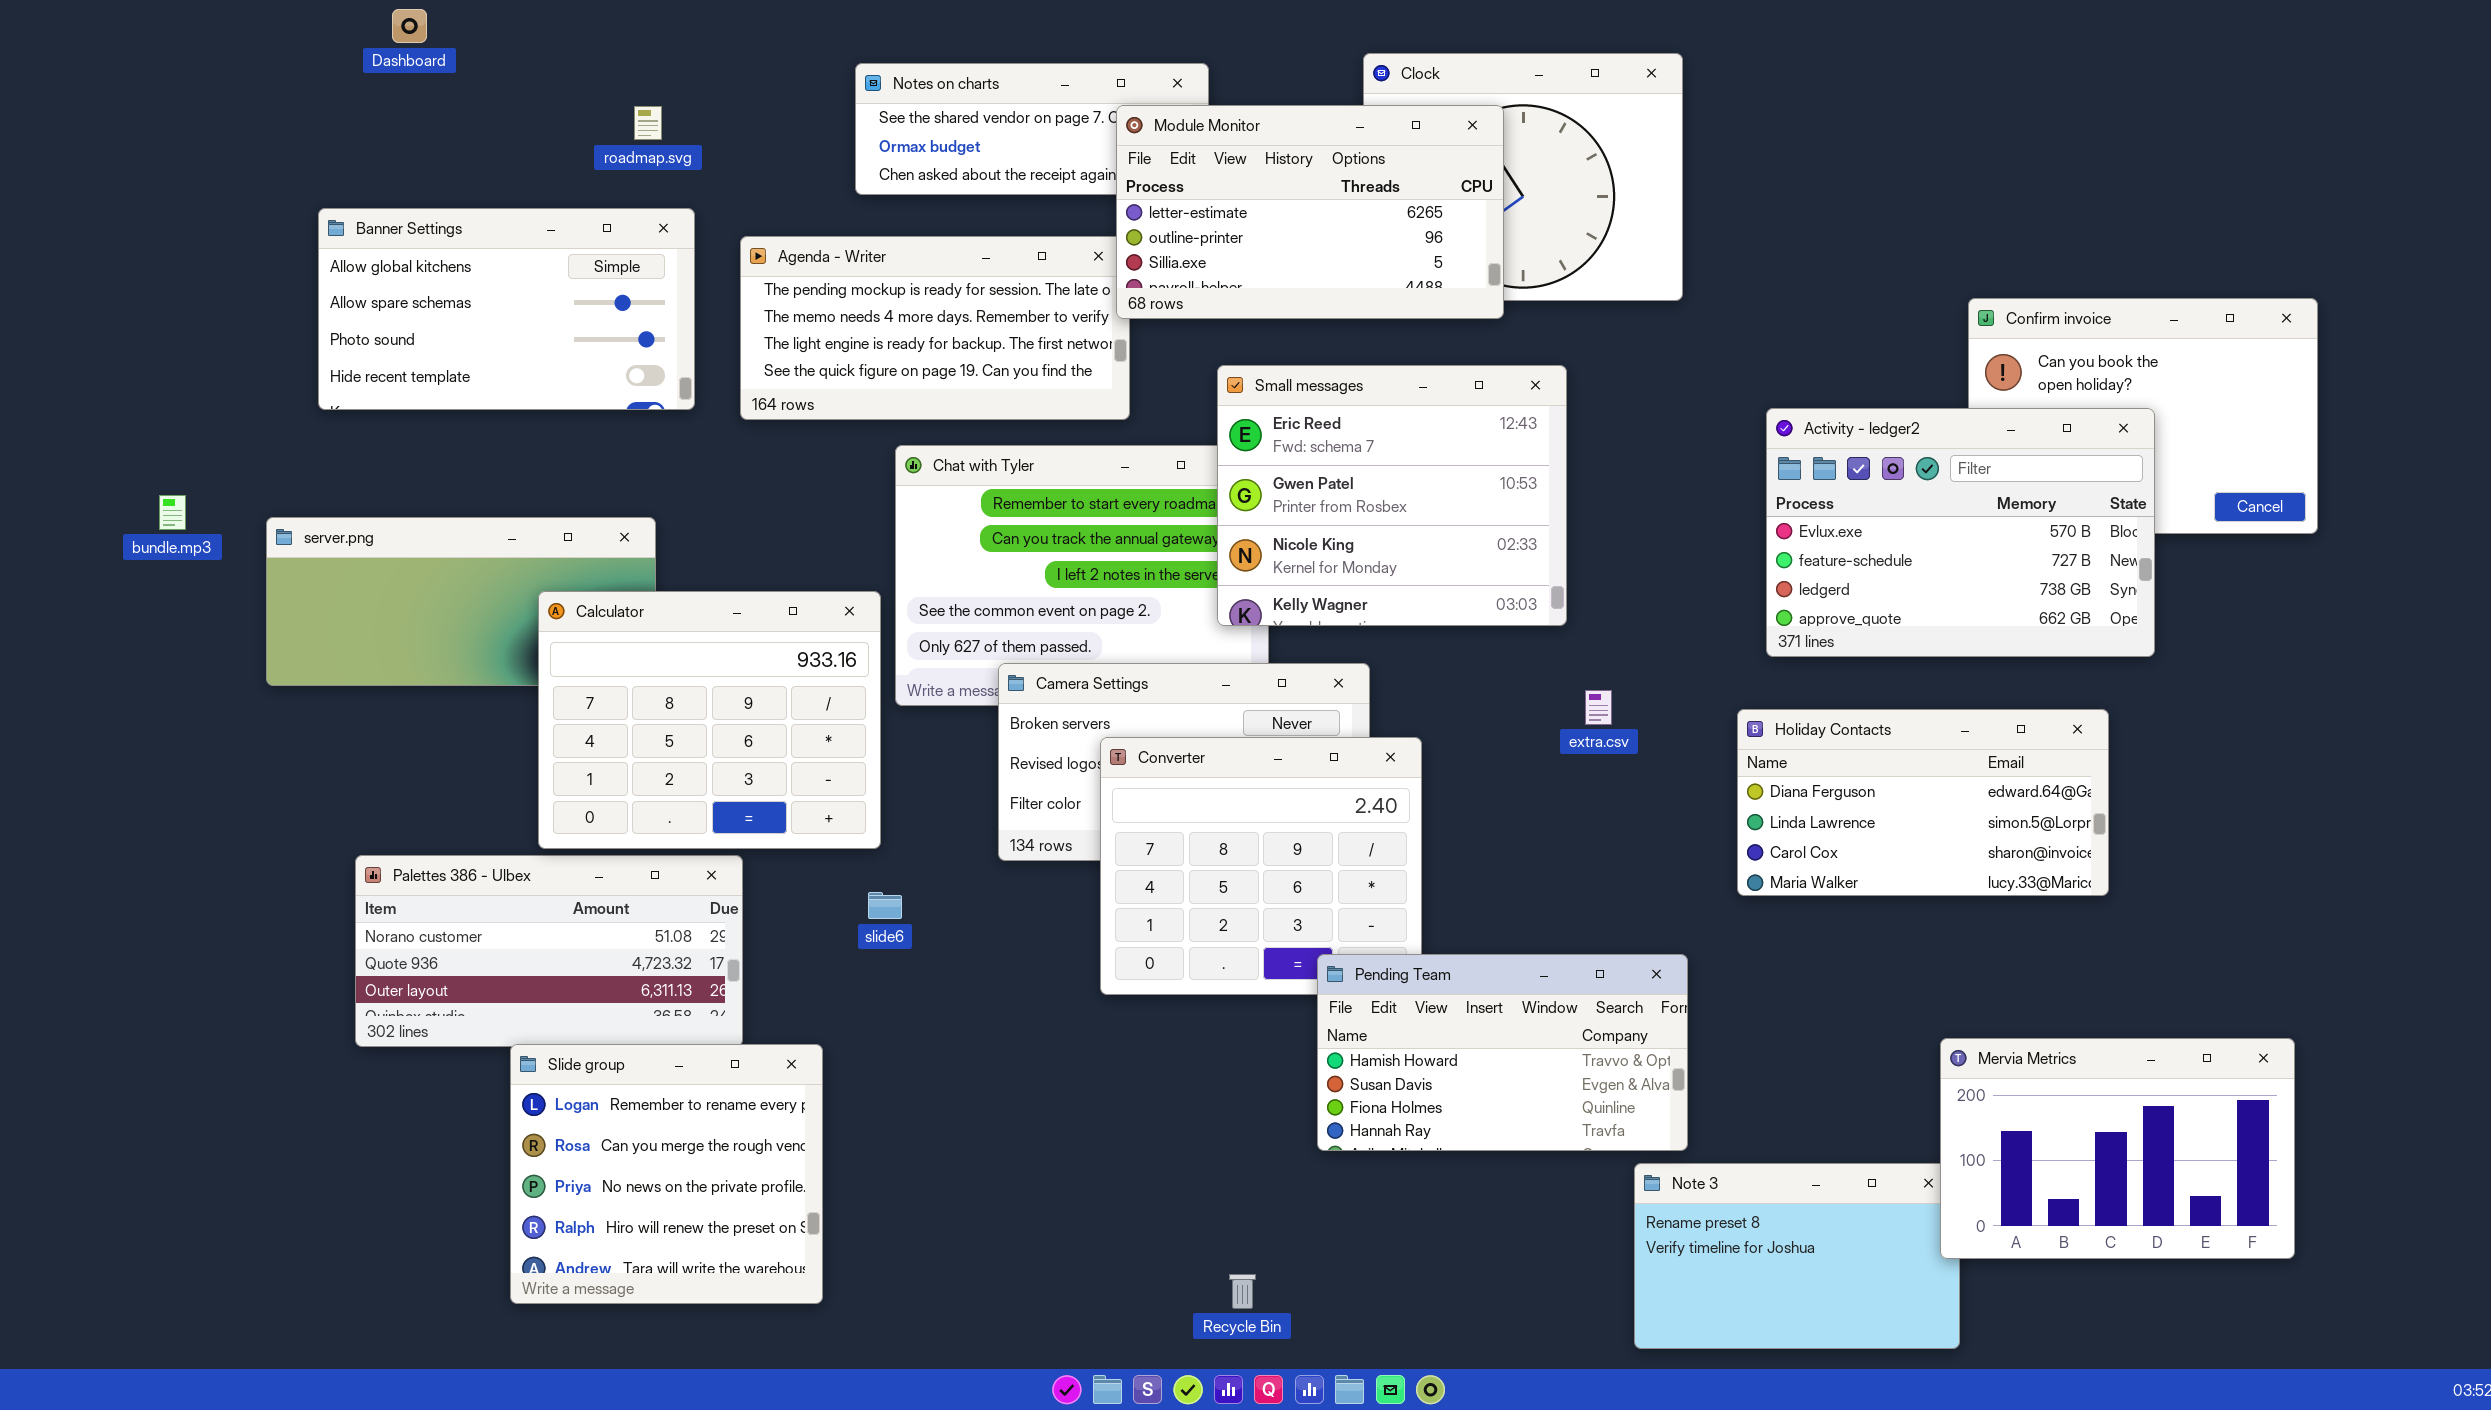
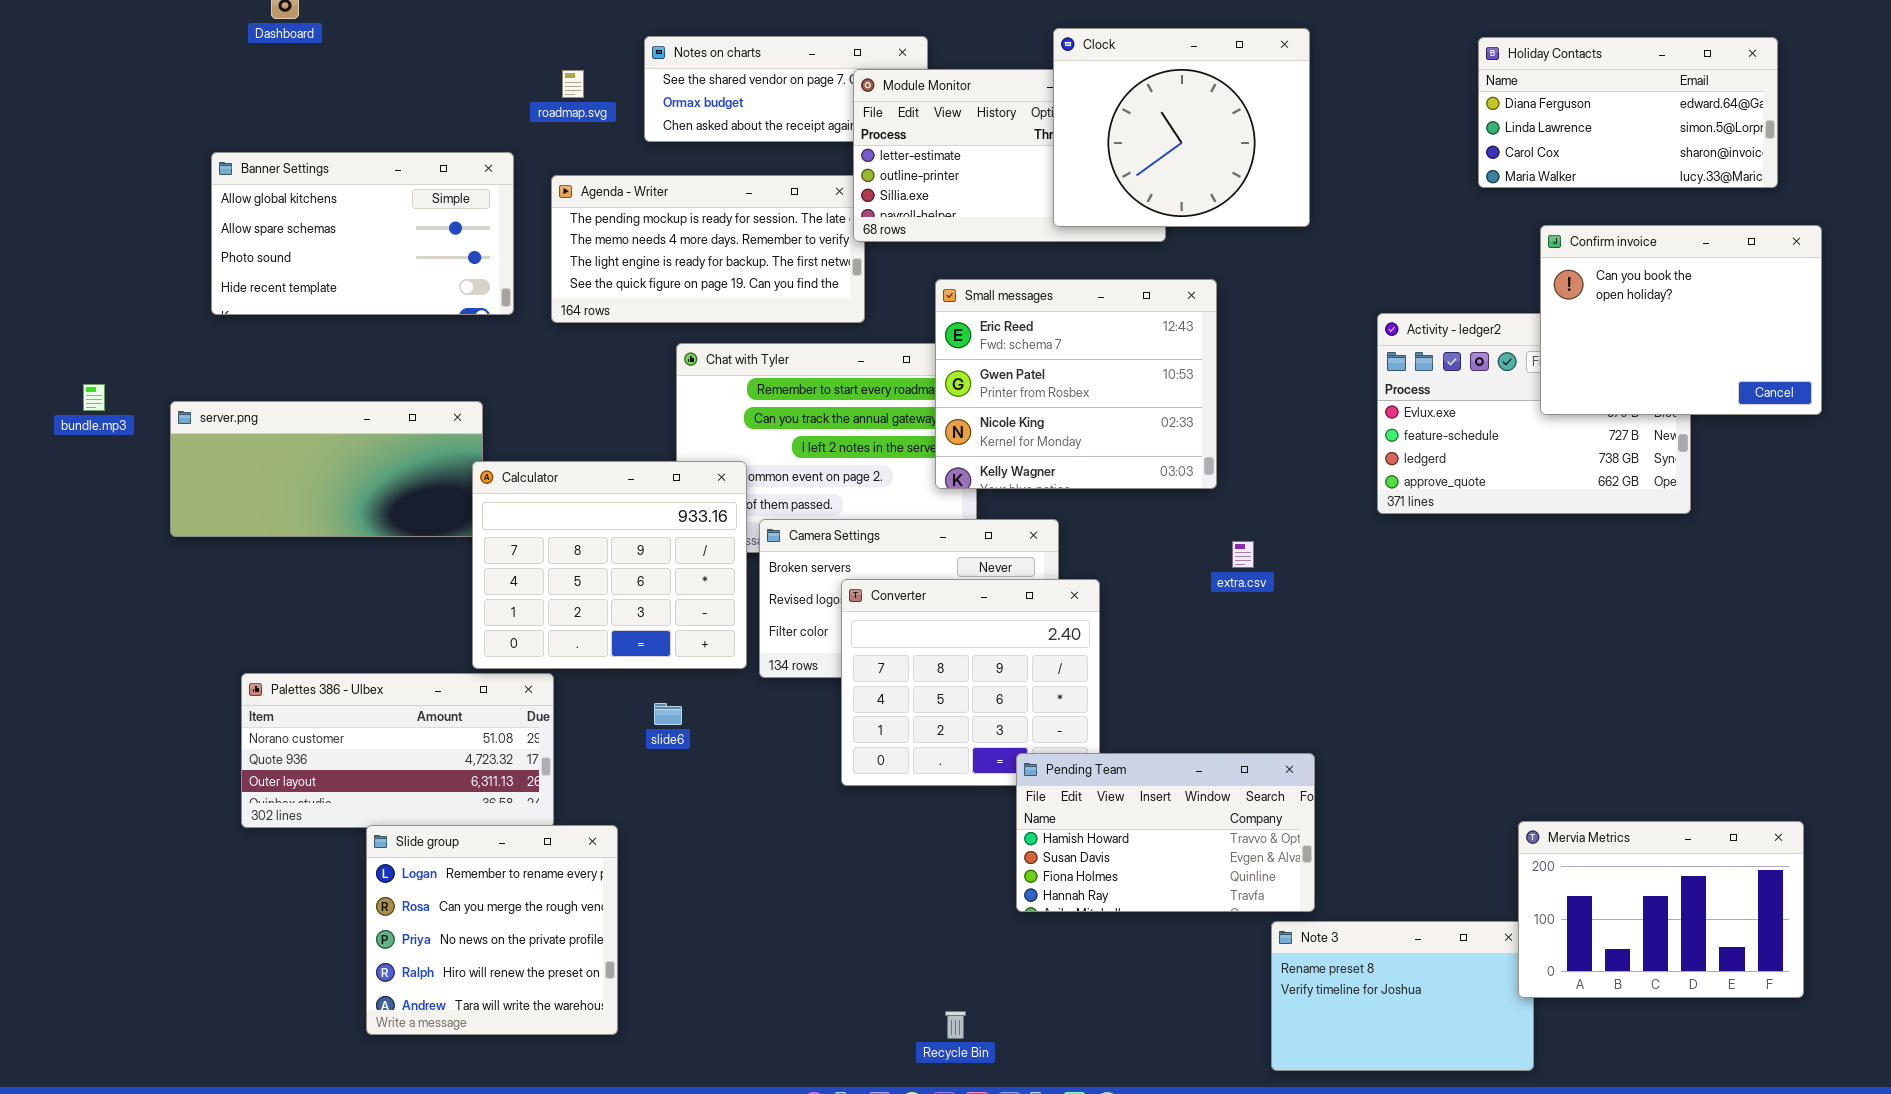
Clock: [1363,53,1683,301] -> [1053,28,1310,227], raised
roadmap.svg: [634,106,662,140] -> [562,70,584,98], moved
Confirm invoice: [1968,298,2318,534] -> [1540,225,1822,415], raised
Calculator: [538,591,881,849] -> [472,461,747,669], moved
Holiday Contacts: [1737,709,2109,896] -> [1478,37,1778,188], moved

